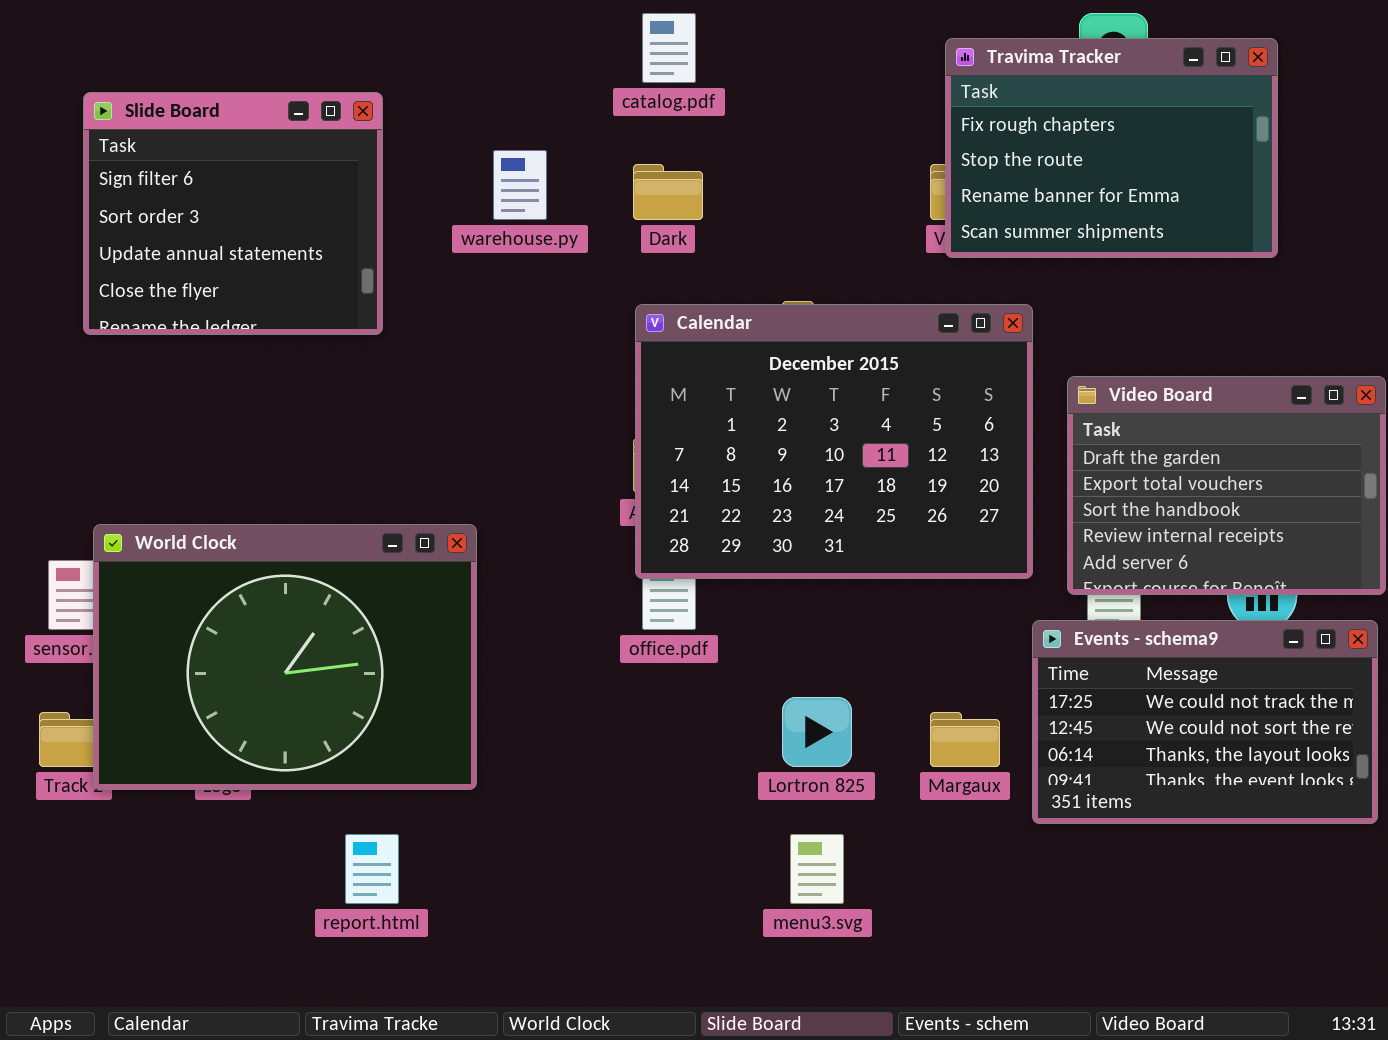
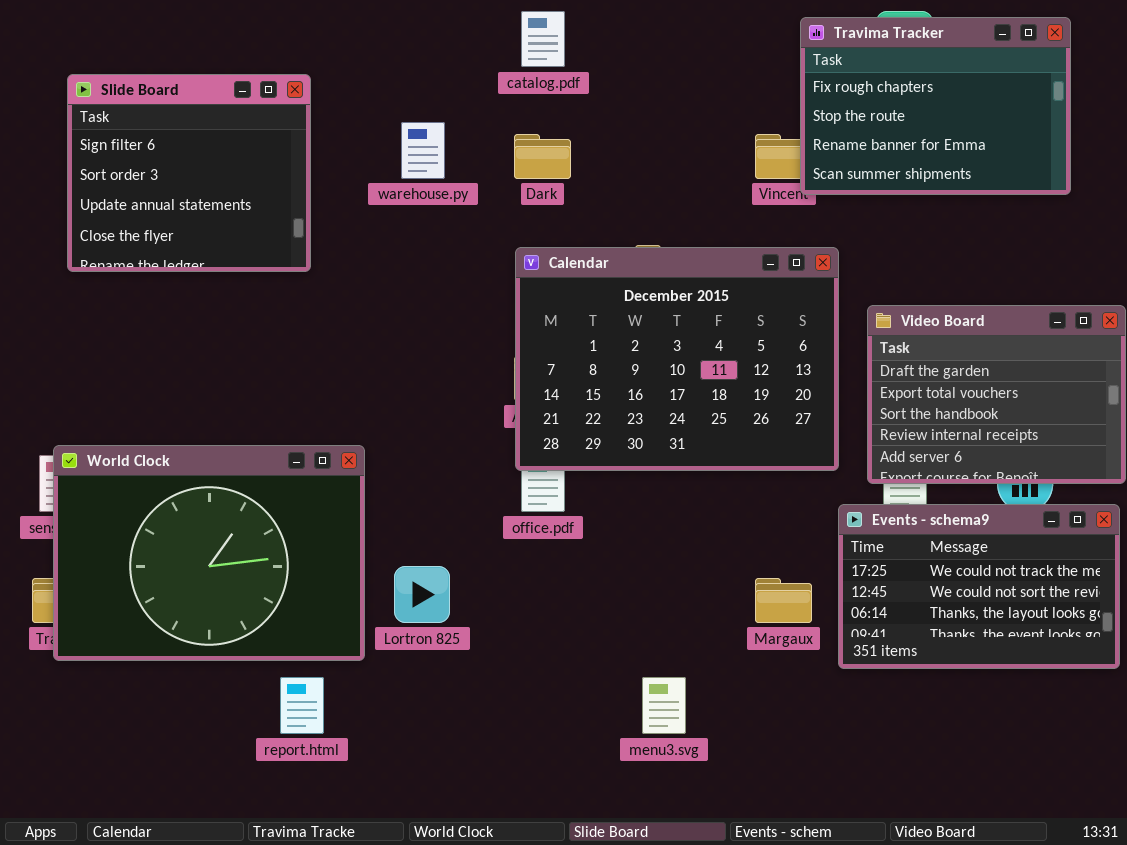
Travima Tracker: [945,38,1278,258] -> [800,17,1071,195], moved
World Clock: [93,524,477,790] -> [53,445,365,661], moved
Lortron 825: [782,697,852,767] -> [394,566,450,623], moved

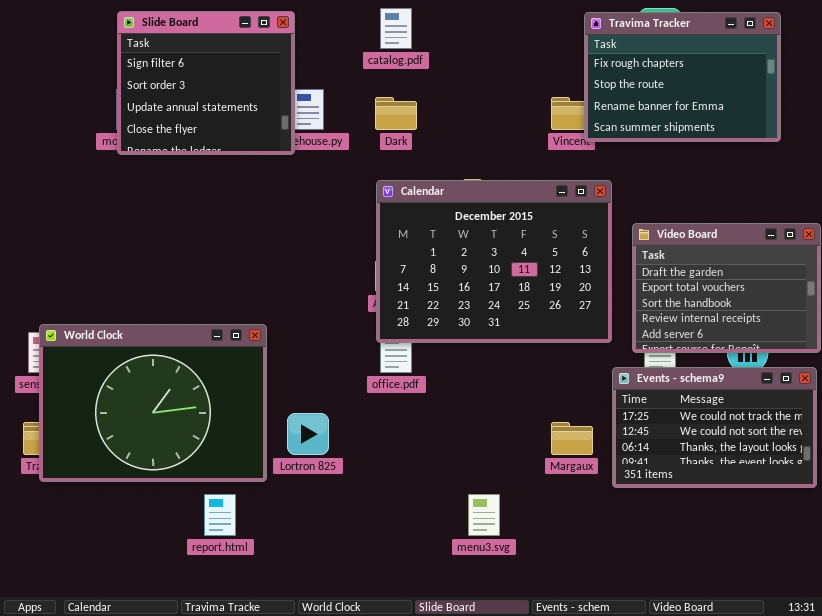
Slide Board: [67,74,311,272] -> [117,11,295,155], moved

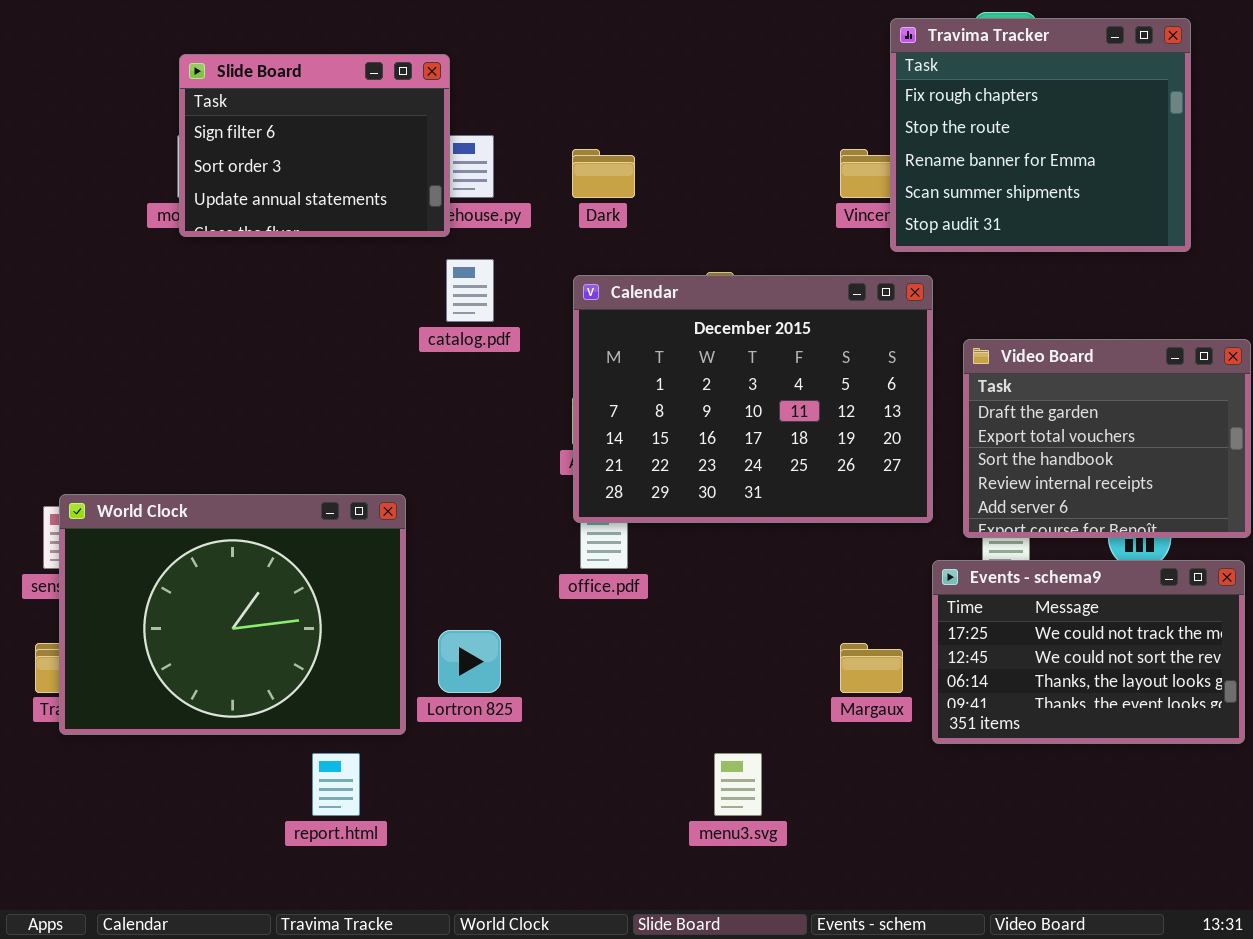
catalog.pdf: [380,8,412,49] -> [446,259,494,322], moved
Slide Board: [117,11,295,155] -> [179,54,450,237], resized
Travima Tracker: [584,12,781,142] -> [890,18,1191,252], resized

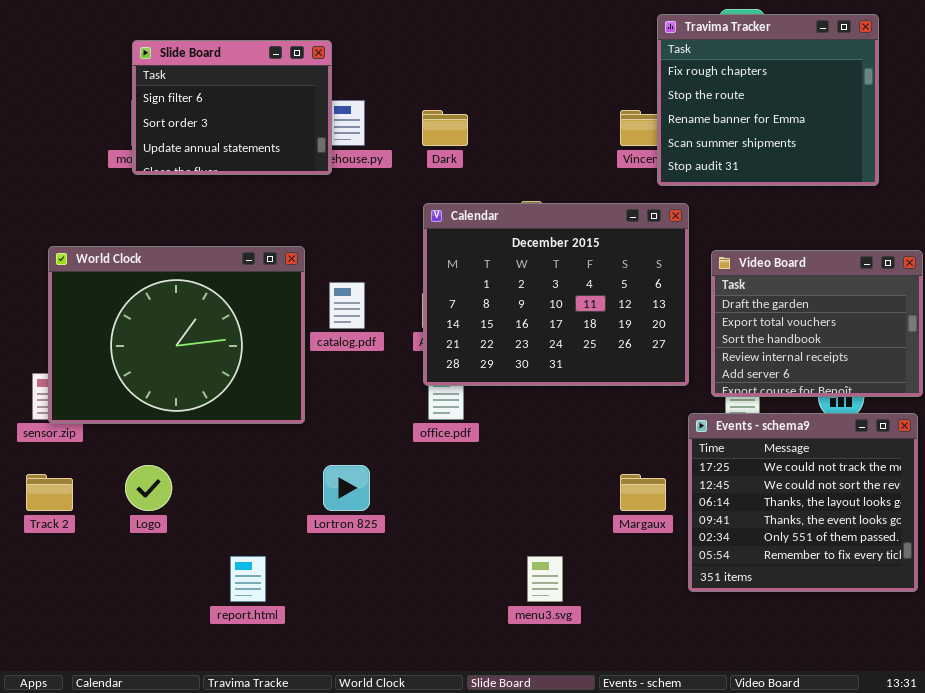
catalog.pdf: [446,259,494,322] -> [329,282,365,329], moved
World Clock: [59,494,406,735] -> [48,246,305,424], moved
Events - schema9: [932,560,1245,744] -> [688,413,918,592], resized

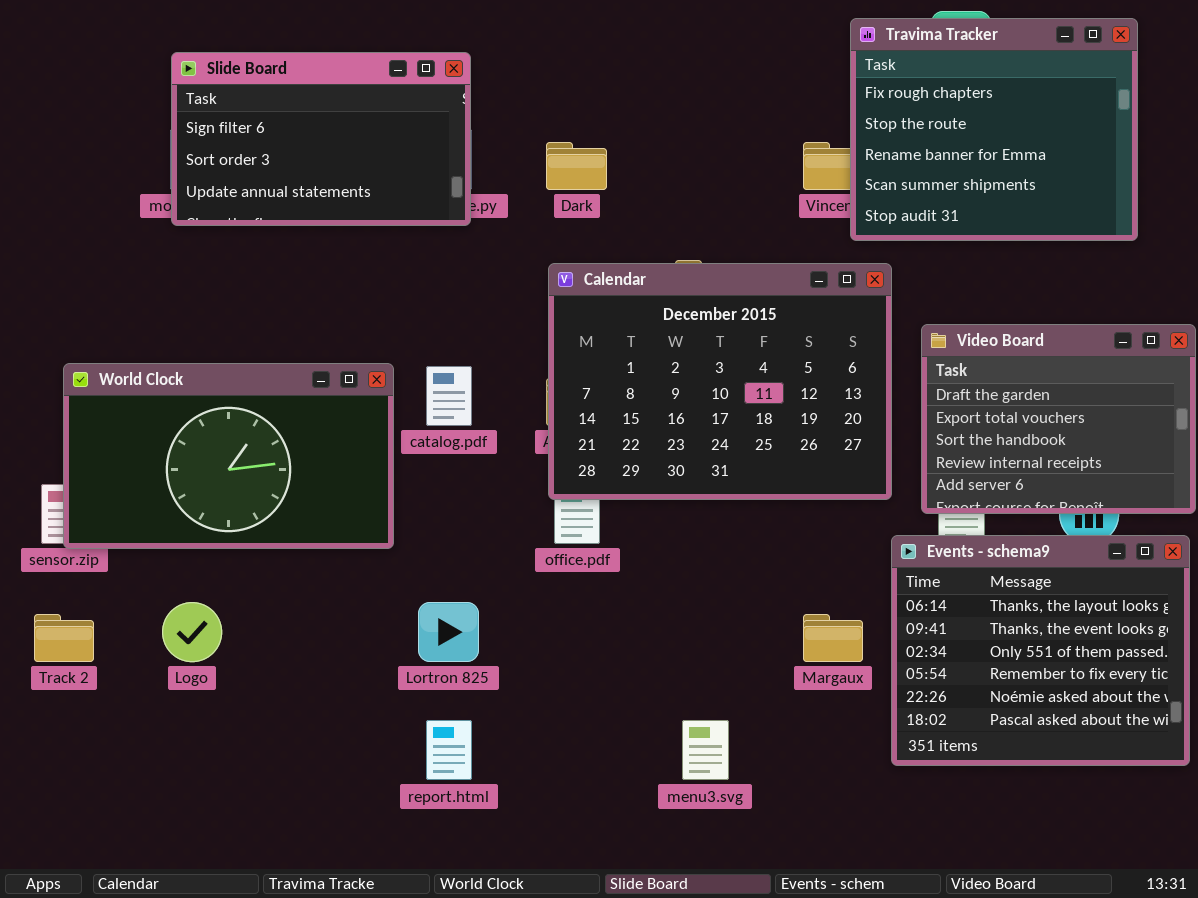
Slide Board: [132,40,332,175] -> [171,52,471,226], resized
World Clock: [48,246,305,424] -> [63,363,394,549], resized
Events - schema9: [688,413,918,592] -> [891,535,1190,766], scrolled down 2 rows
report.html: [230,556,266,602] -> [426,720,472,780], moved

